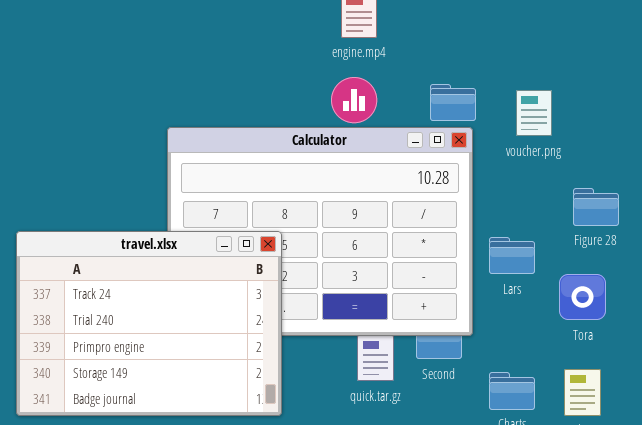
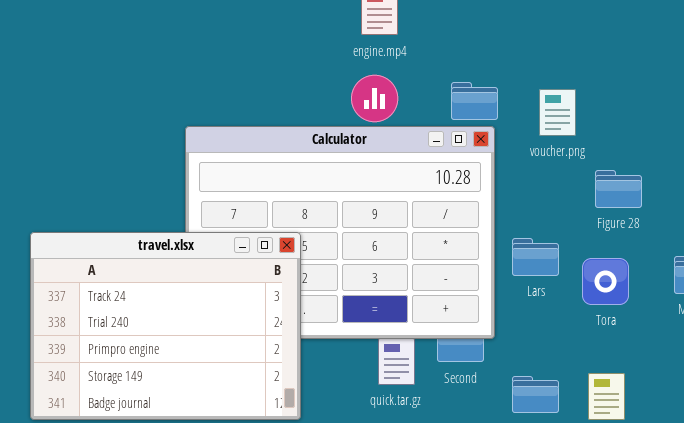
Figure 28: [573,188,619,226] -> [595,170,642,208], moved
Tora: [559,274,606,320] -> [582,258,629,305], moved

